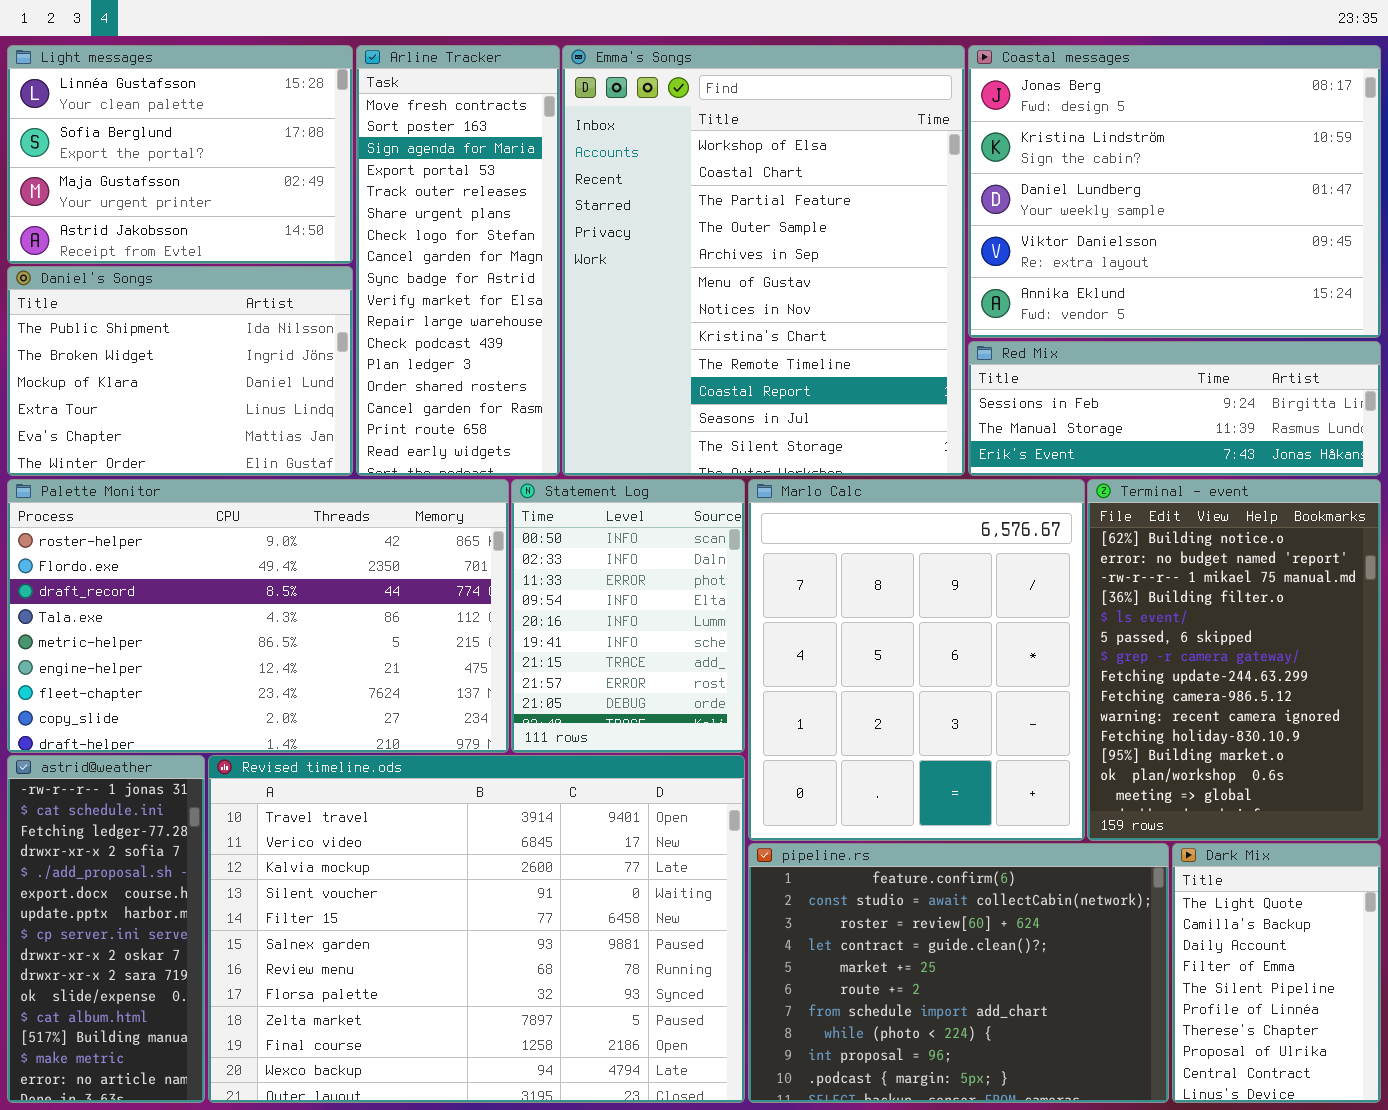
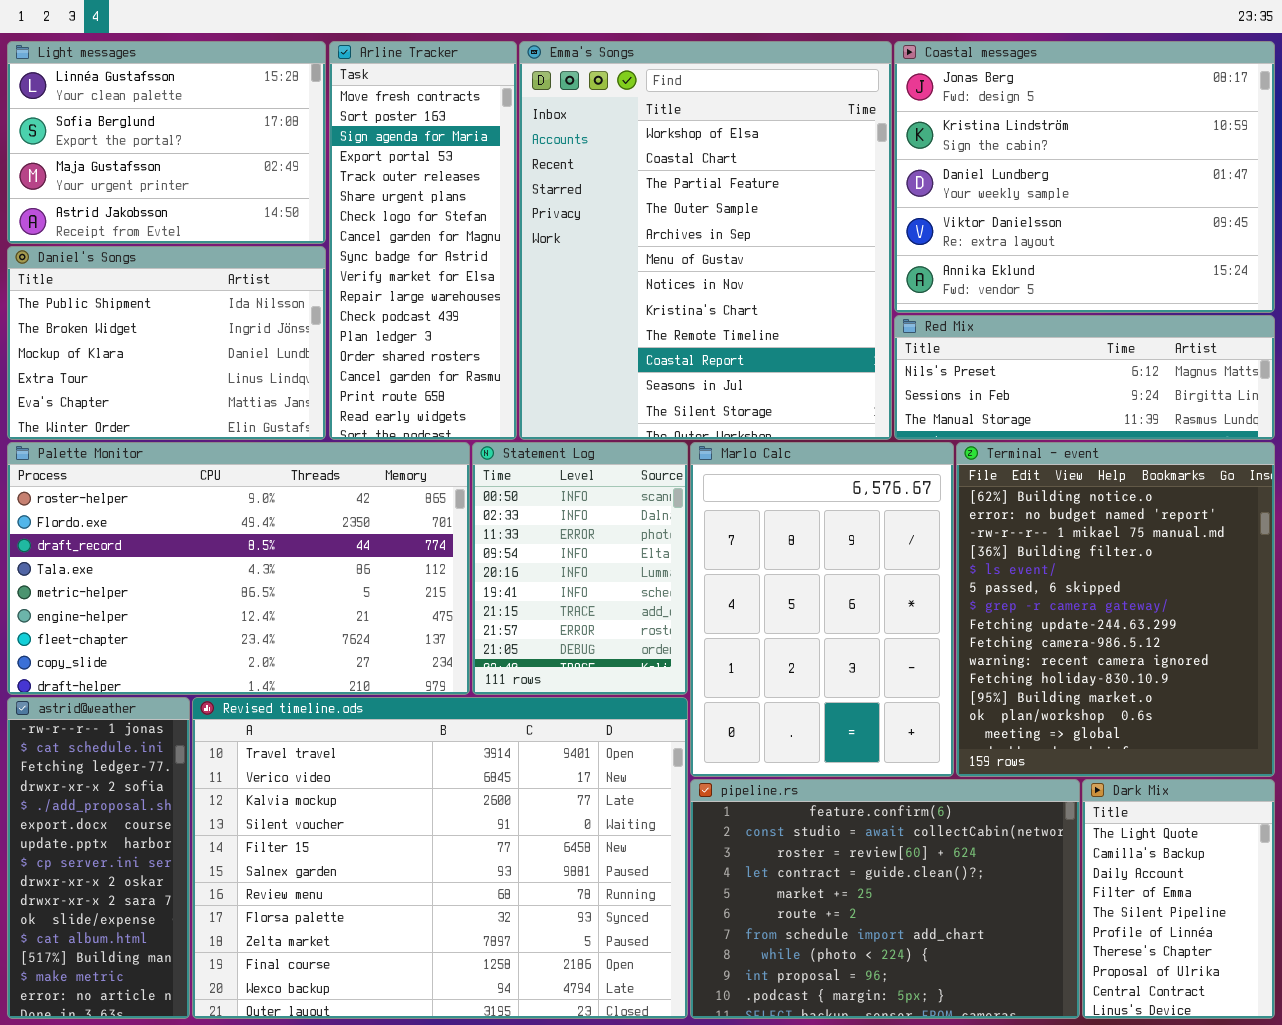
Red Mix: [968,341,1381,476] -> [894,315,1275,440], scrolled up 1 row
Marlo Calc: [748,479,1085,841] -> [690,442,954,777], resized
Terminal - event: [1087,479,1381,841] -> [956,442,1275,777], resized

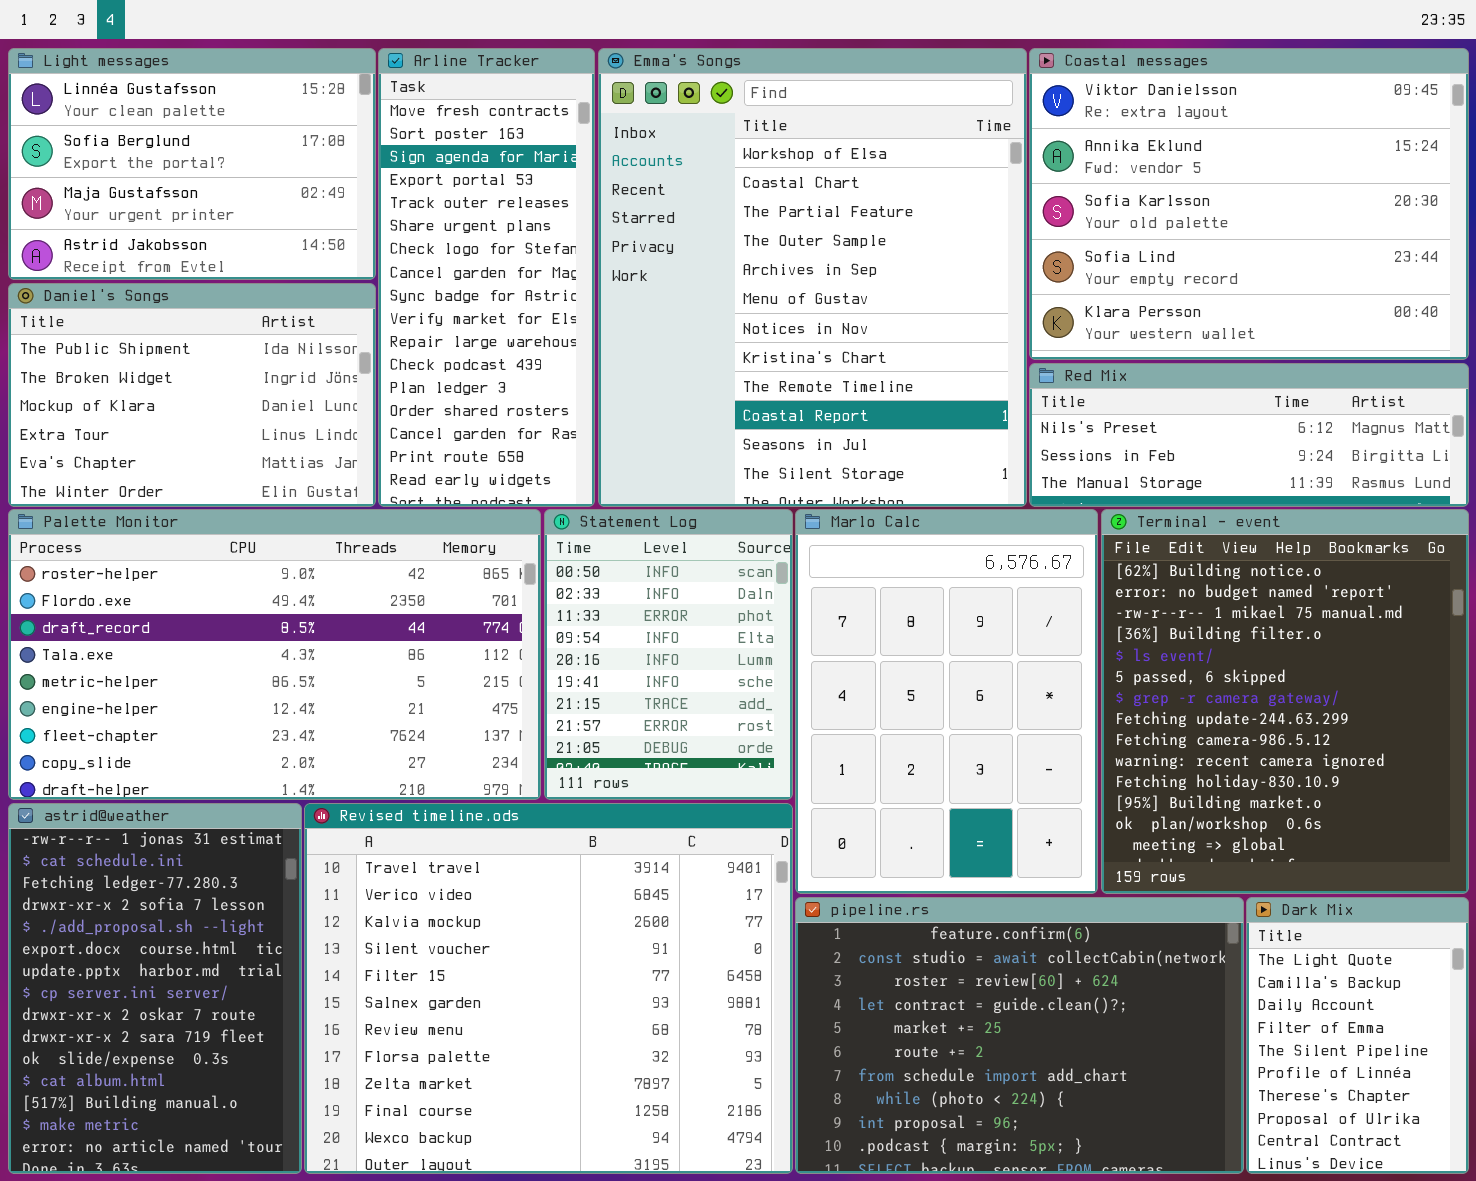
Coastal messages: [894,41,1275,313] -> [1029,48,1469,360], scrolled down 3 rows
astrid@weather: [7,697,190,1019] -> [8,803,302,1174], resized
Revised timeline.ods: [192,697,688,1019] -> [304,803,793,1174], resized

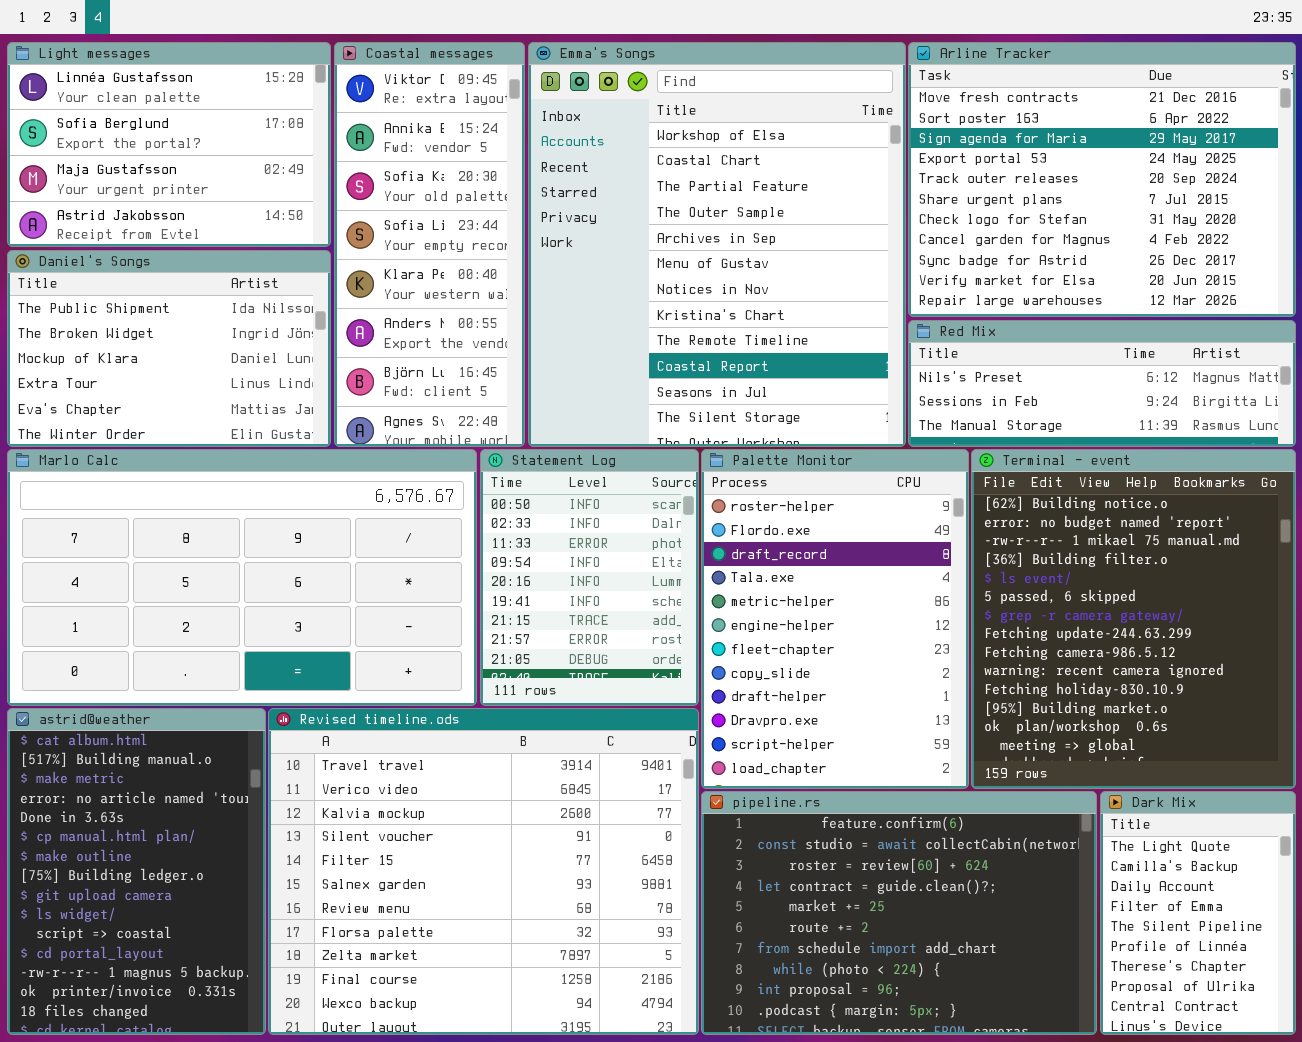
Arline Tracker: [378,48,595,507] -> [908,42,1296,317], moved, resized
Coastal messages: [1029,48,1469,360] -> [334,42,525,447], moved, resized
Palette Monitor: [8,509,541,800] -> [701,449,969,789], moved, resized
Marlo Calc: [795,509,1098,894] -> [7,449,477,706], moved, resized
astrid@weather: [8,803,302,1174] -> [7,708,266,1035], scrolled down 11 rows

